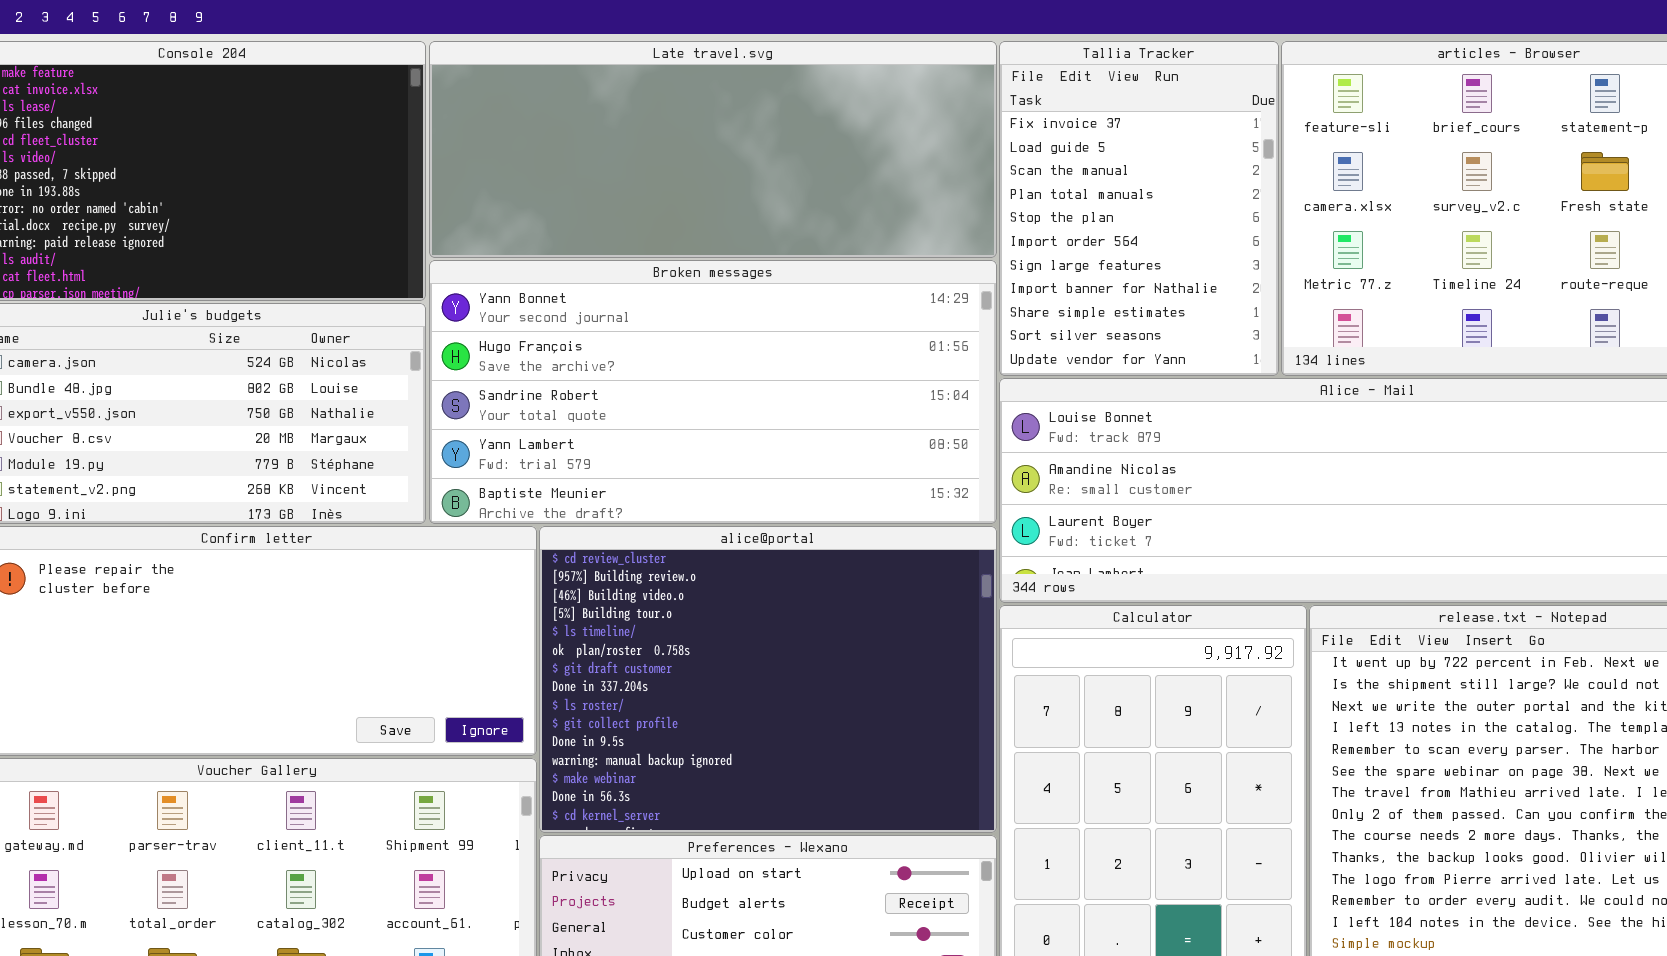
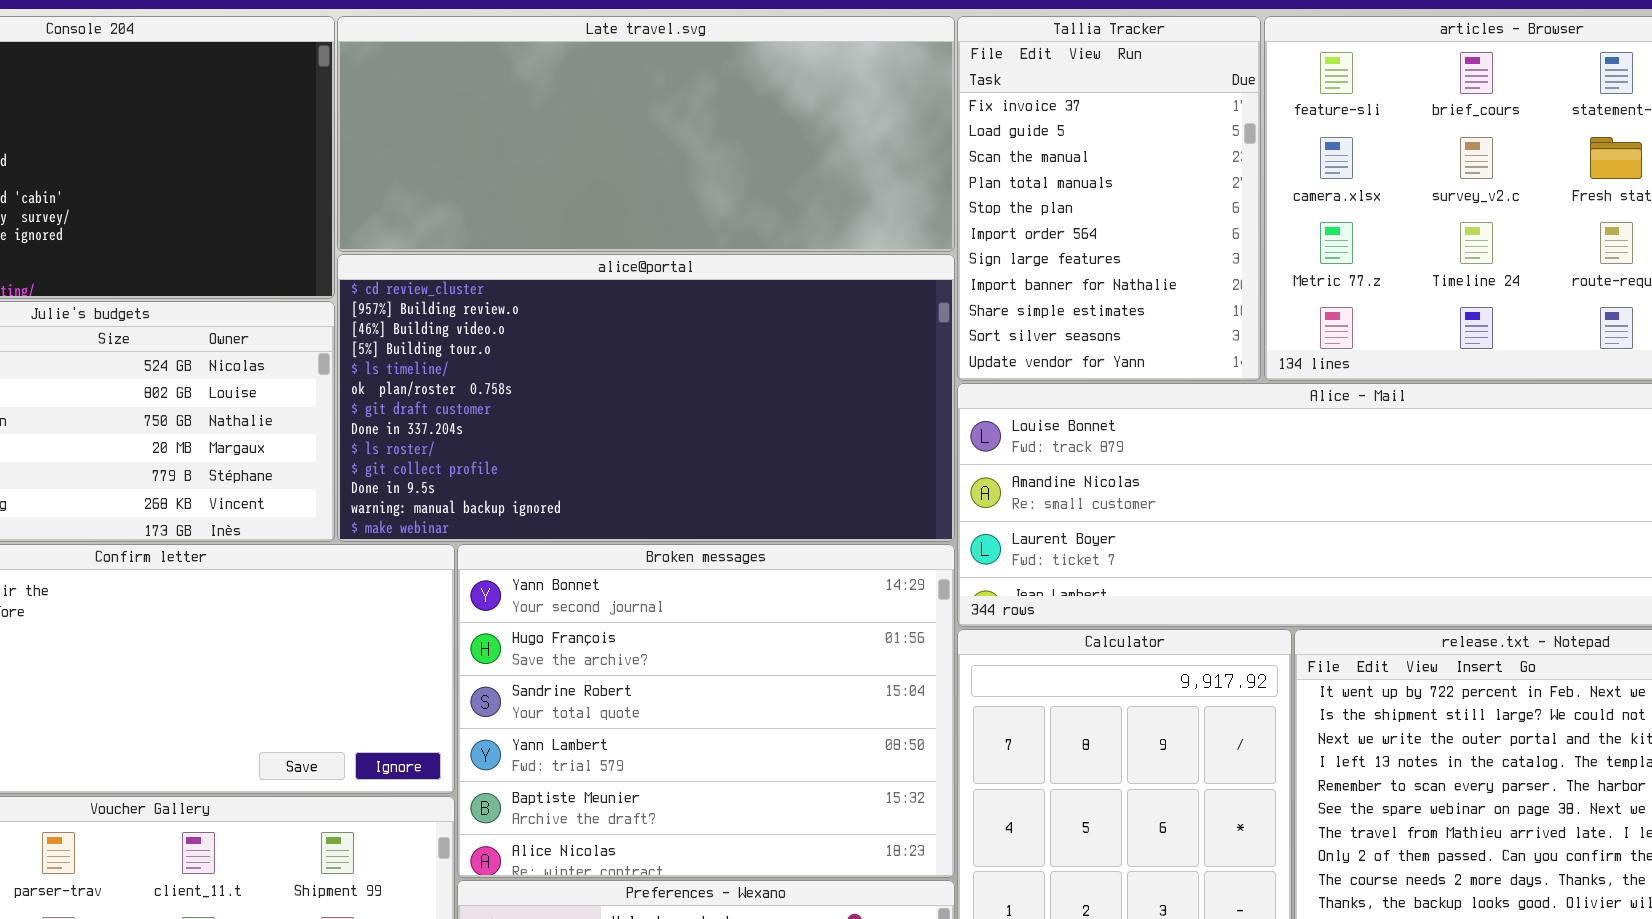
Broken messages: [429,260,997,524] -> [457,544,955,878], moved, resized
alice@portal: [539,526,997,833] -> [337,254,955,542], moved, resized

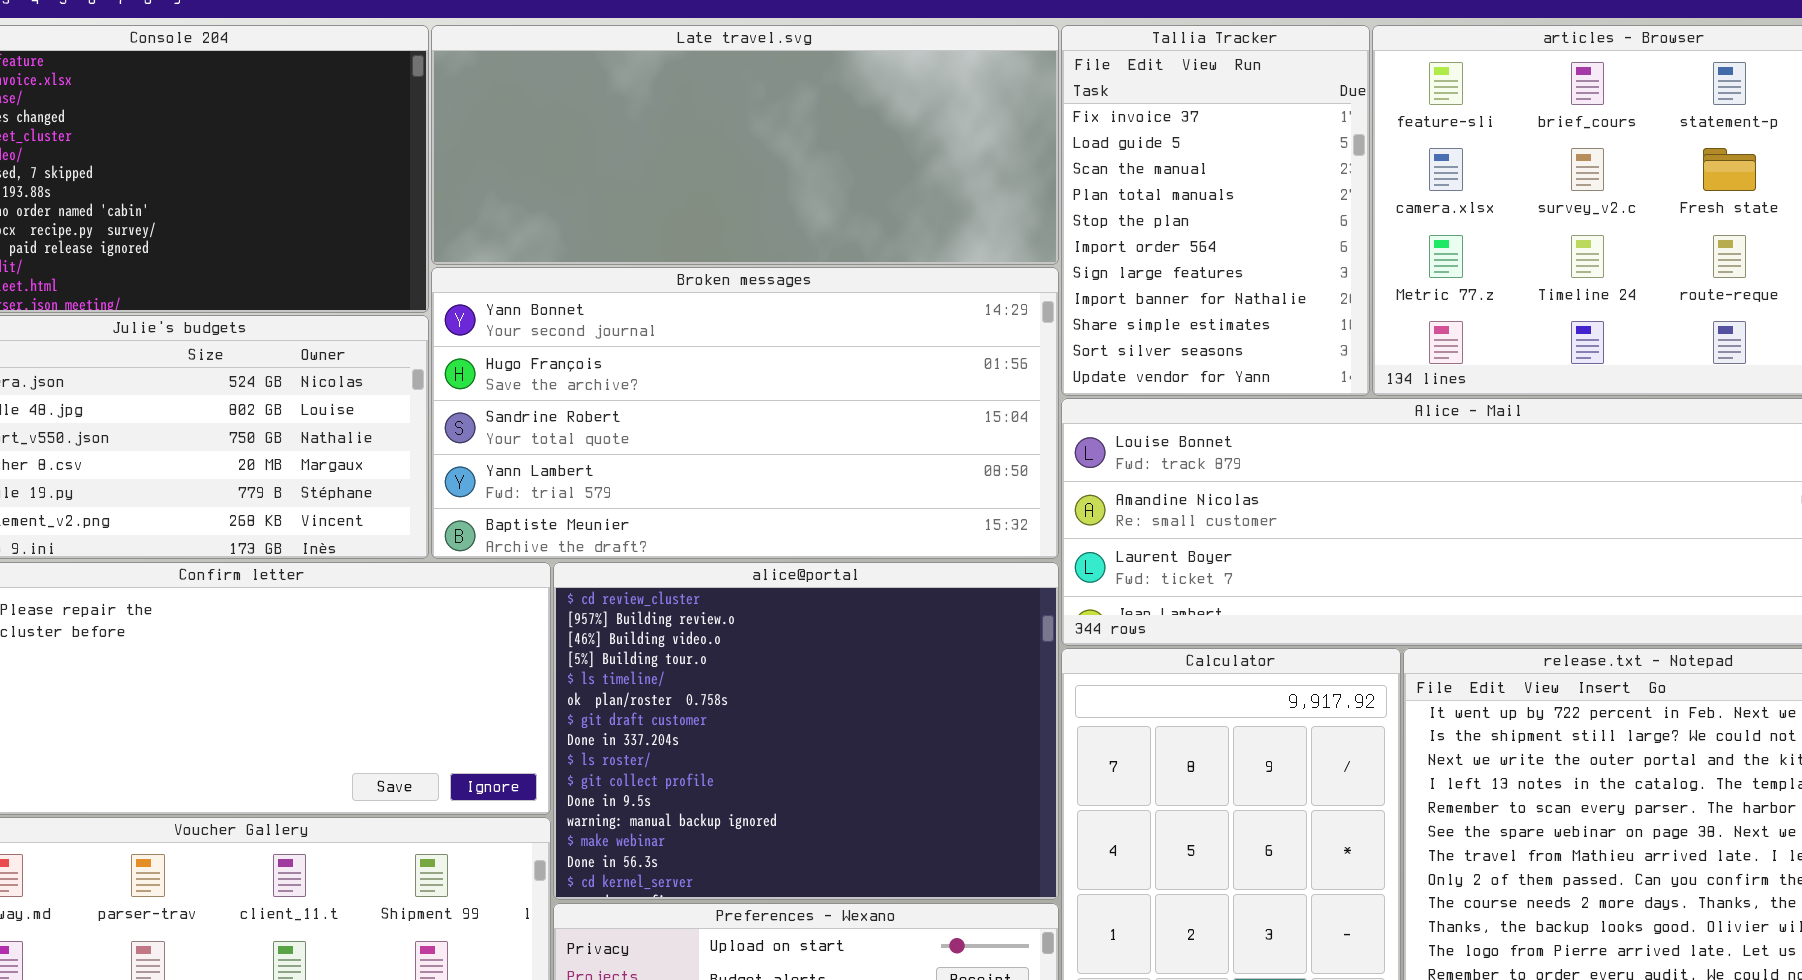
alice@portal: [337,254,955,542] -> [553,562,1059,900], moved, resized
Broken messages: [457,544,955,878] -> [431,267,1059,559], moved, resized

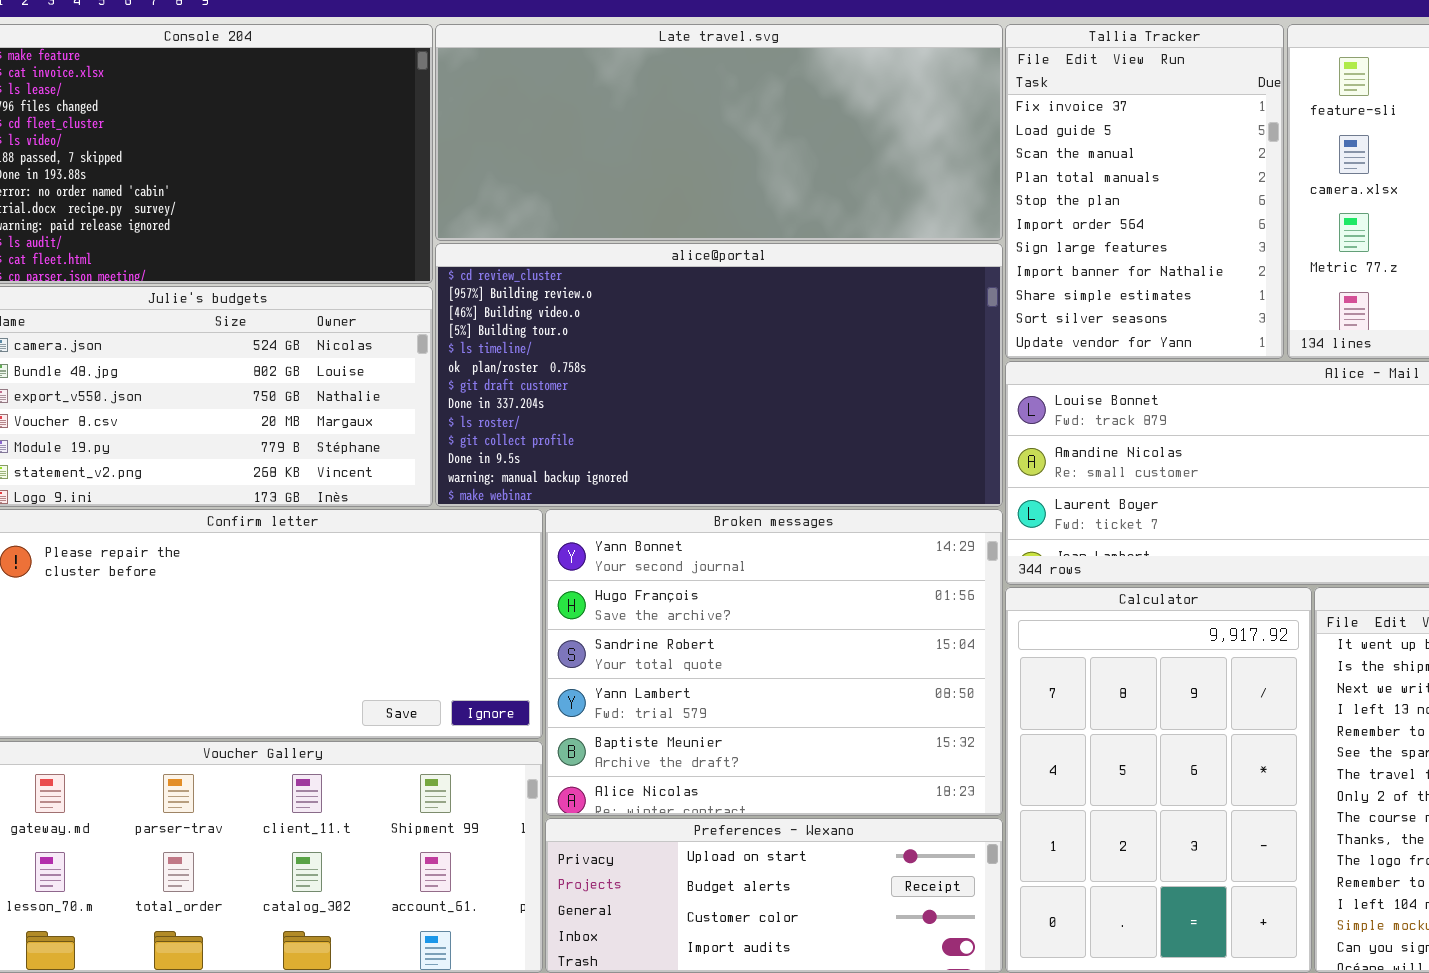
Broken messages: [431,267,1059,559] -> [545,509,1003,816], moved, resized
alice@portal: [553,562,1059,900] -> [435,243,1003,507], moved, resized

